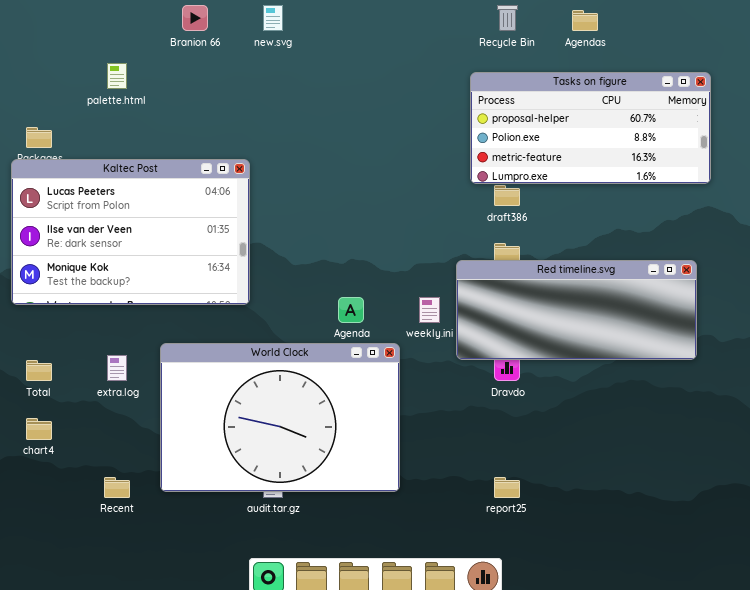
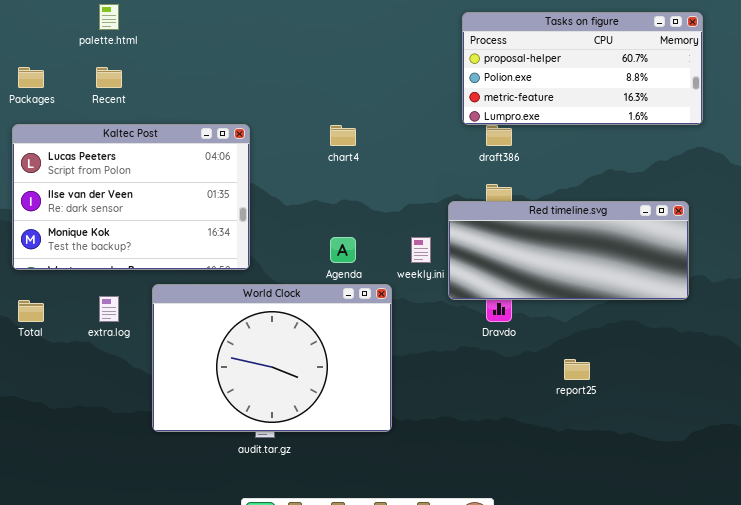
Kaltec Post: [11,159,250,305] -> [12,124,250,270], moved
chart4: [26,418,52,440] -> [330,125,356,146], moved
Recent: [104,477,130,498] -> [96,67,122,88], moved
report25: [494,477,520,498] -> [564,359,590,380], moved

